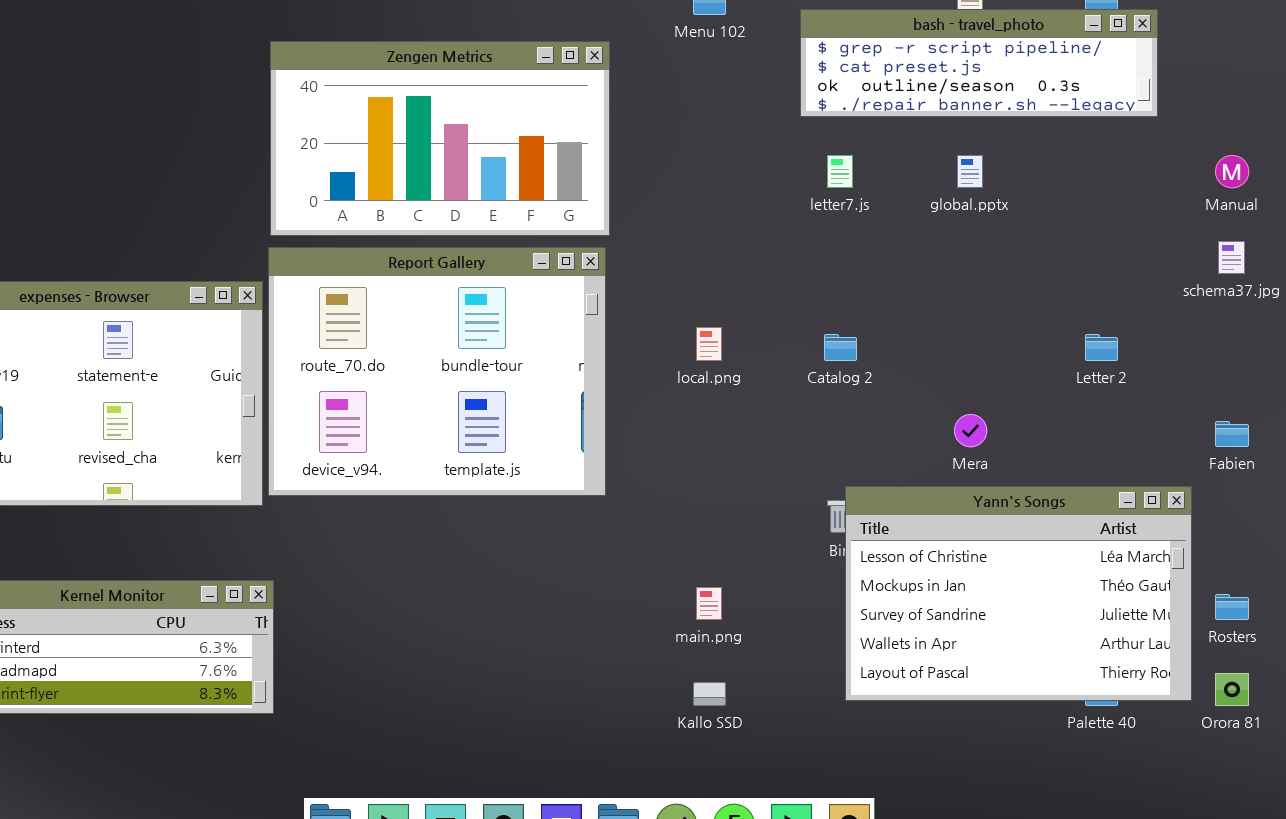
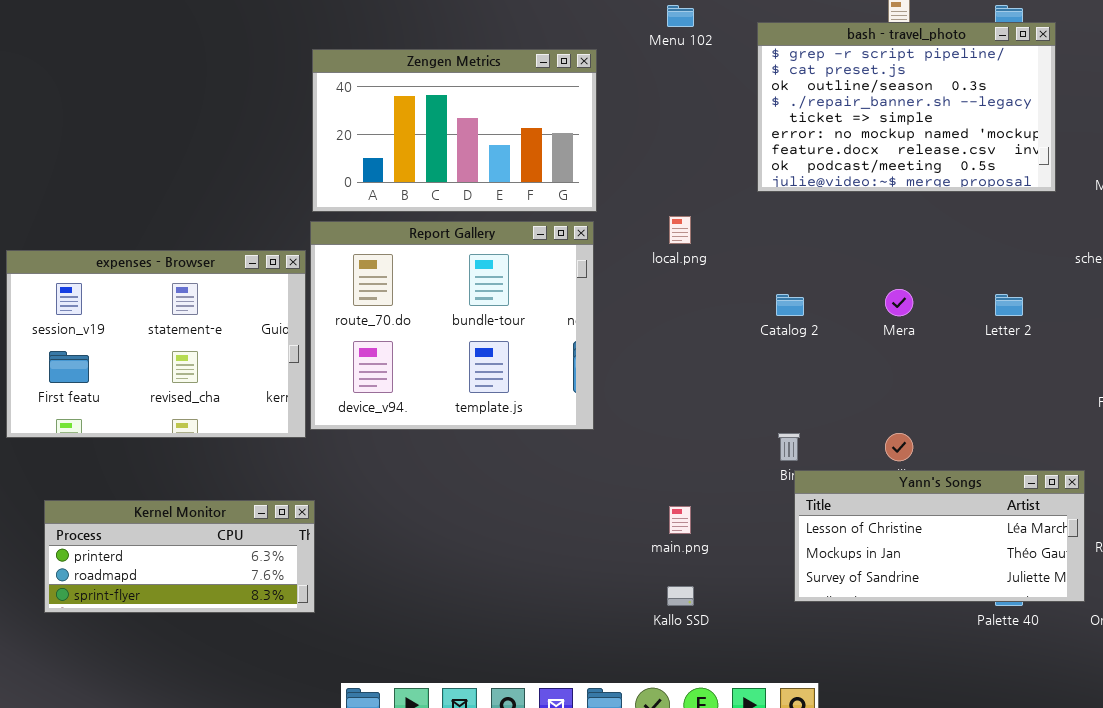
bash - travel_photo: [800,9,1158,117] -> [757,22,1056,192], resized
local.png: [696,327,722,361] -> [669,216,691,244], moved
Mera: [954,414,987,447] -> [885,289,913,316], moved
Yann's Songs: [845,486,1192,701] -> [794,470,1085,602], resized

